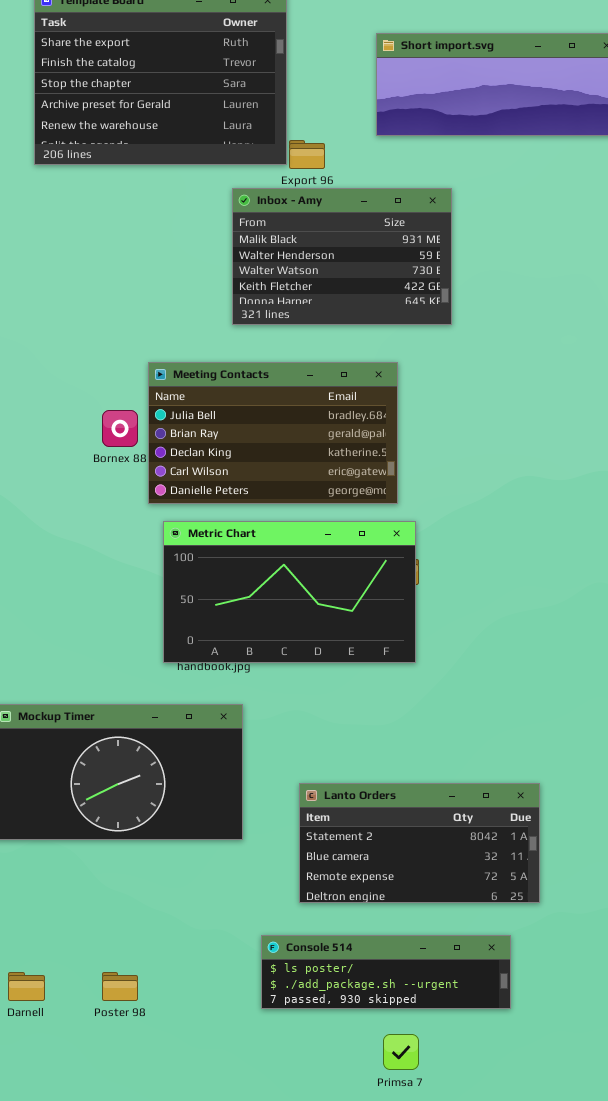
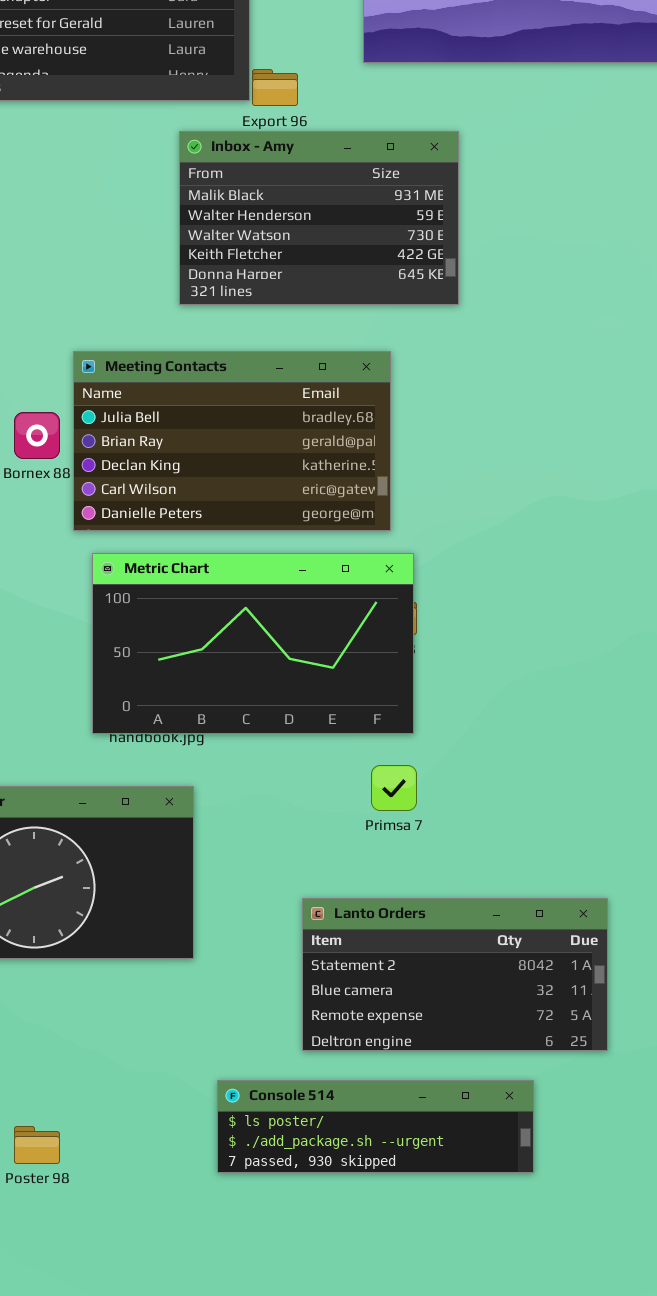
Lanto Orders: [299,783,540,903] -> [302,898,608,1051], moved
Primsa 7: [383,1034,419,1070] -> [371,765,417,811], moved

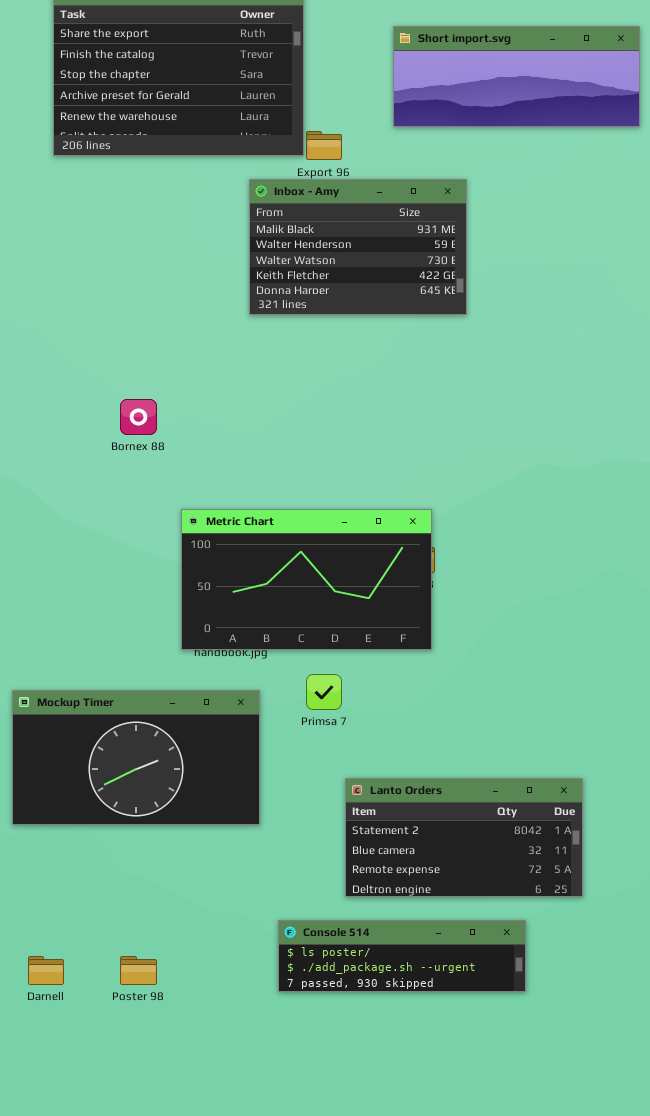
Meeting Contacts: [73,351,391,531] -> none, closed
Primsa 7: [371,765,417,811] -> [306,674,342,710], moved

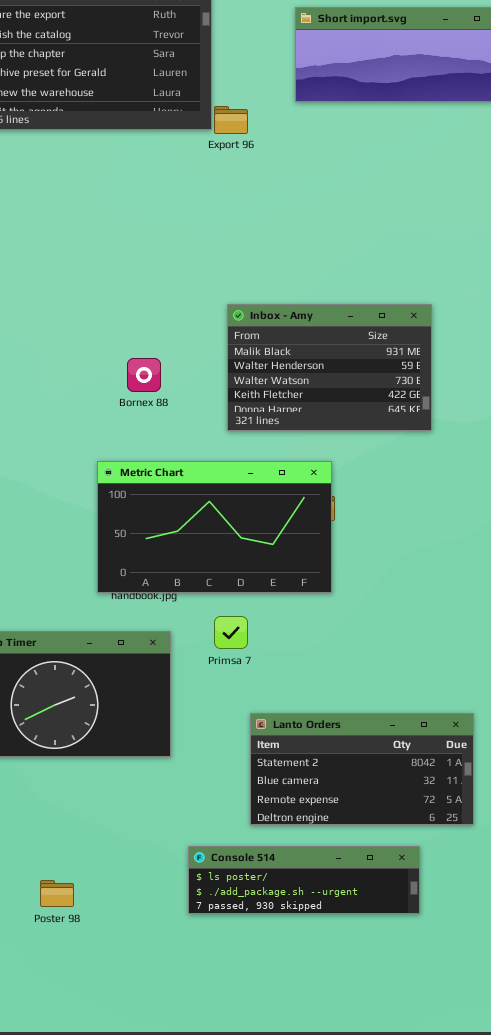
Inbox - Amy: [249,179,467,315] -> [227,304,432,431], moved
Bornex 88: [120,399,157,435] -> [127,358,161,392], moved

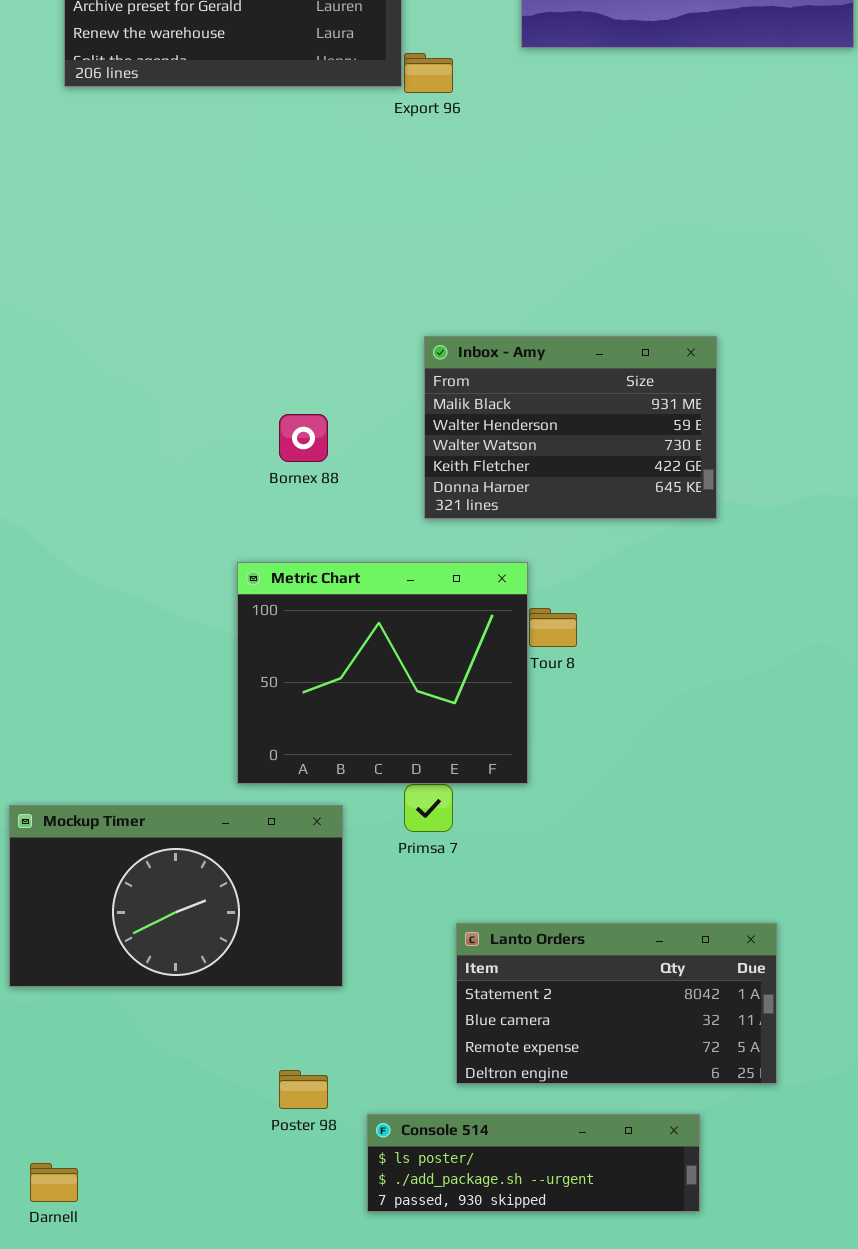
Metric Chart: [97,461,332,593] -> [237,562,528,784], resized
Poster 98: [40,880,74,907] -> [279,1070,328,1109], moved

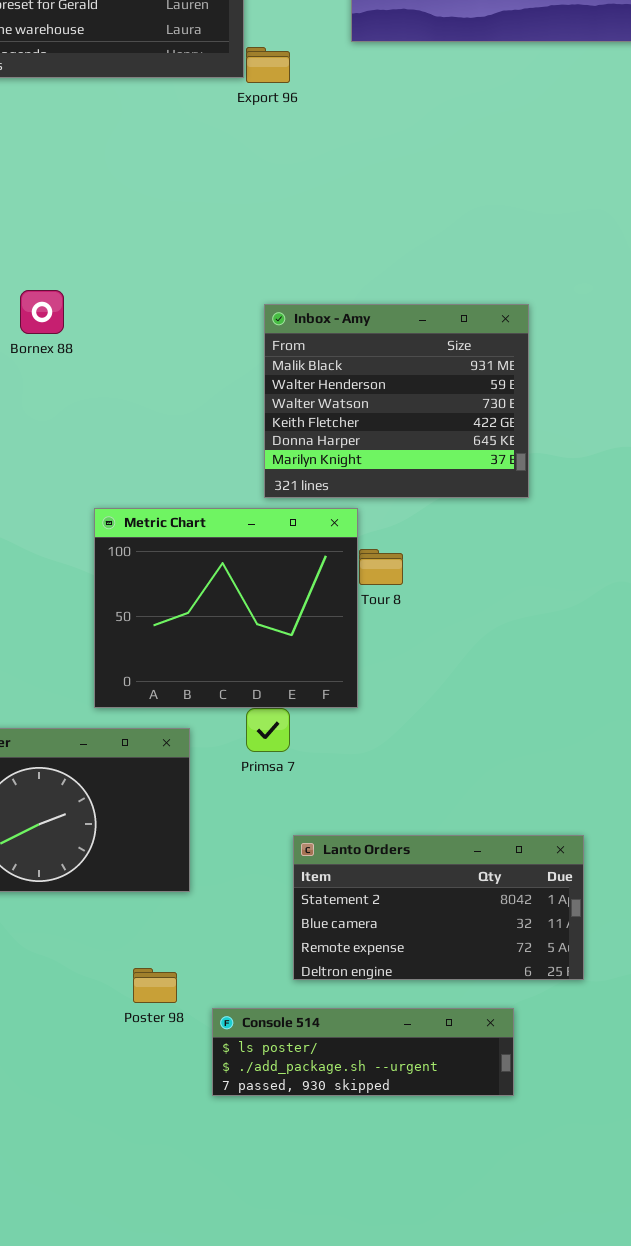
Inbox - Amy: [424,336,717,519] -> [264,304,529,498], resized
Bornex 88: [279,414,328,462] -> [20,290,64,334], moved

